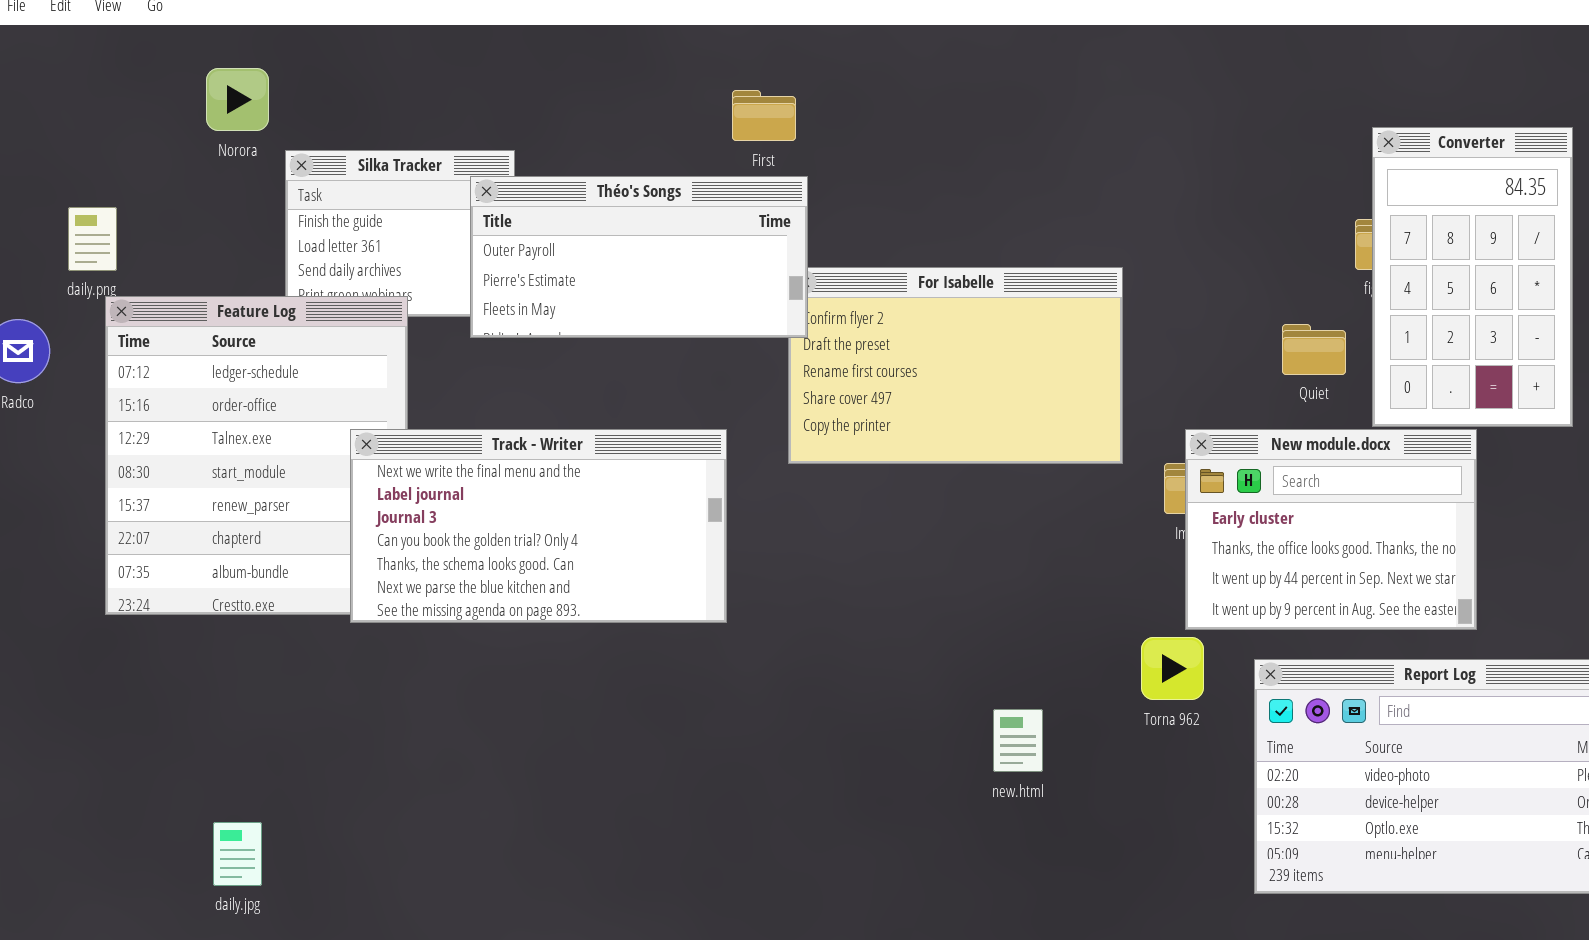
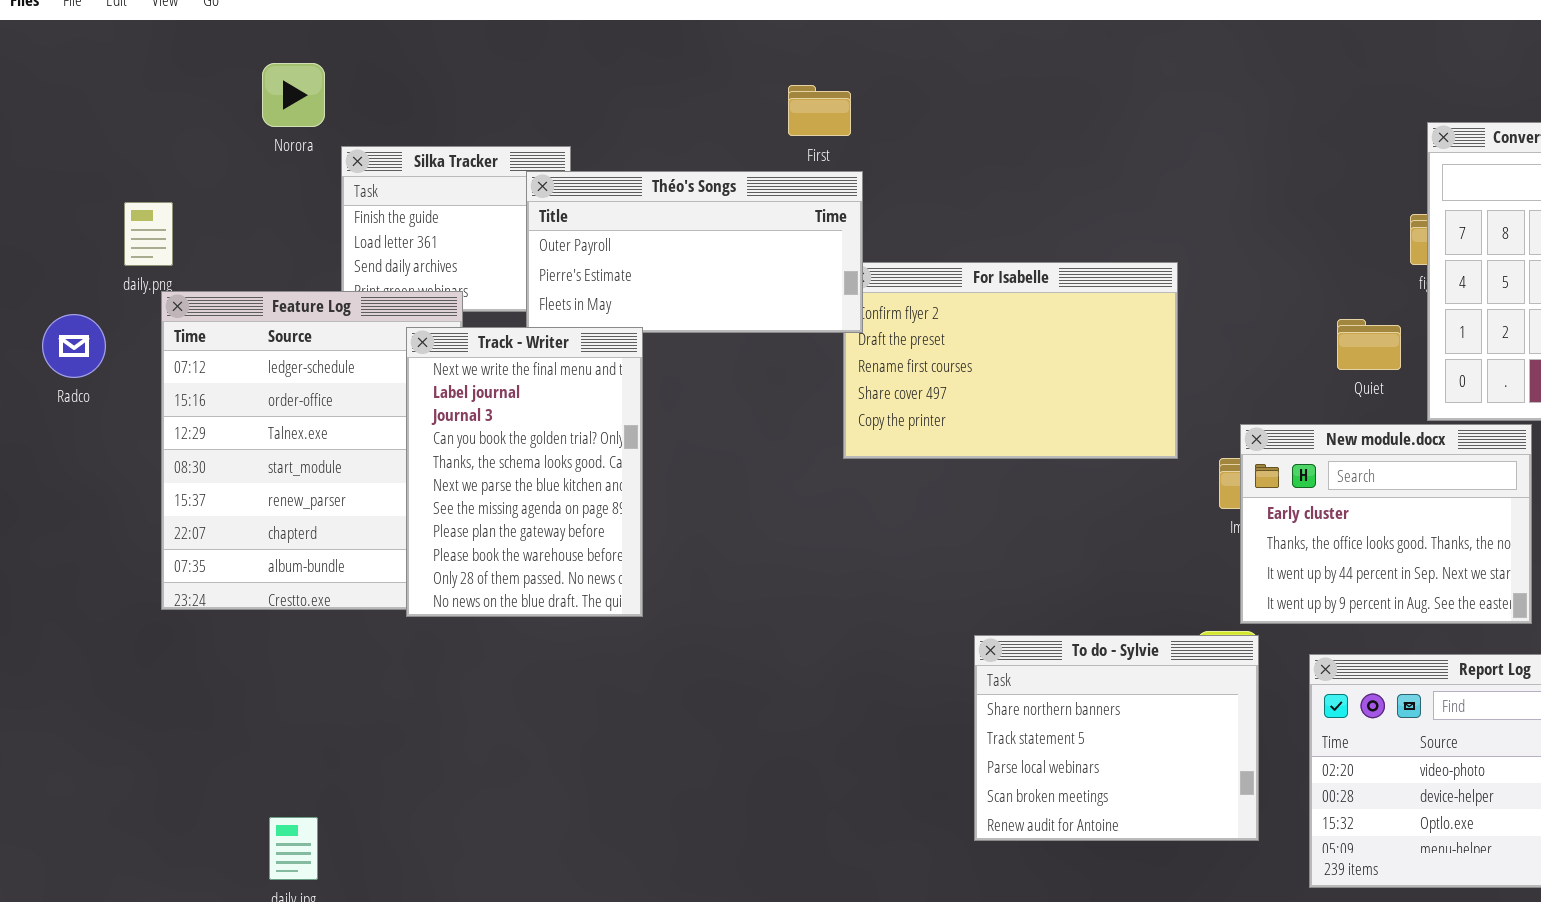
Track - Writer: [350,429,727,623] -> [406,327,643,617], resized
To do - Sylvie: none -> [974,635,1259,841], opened

